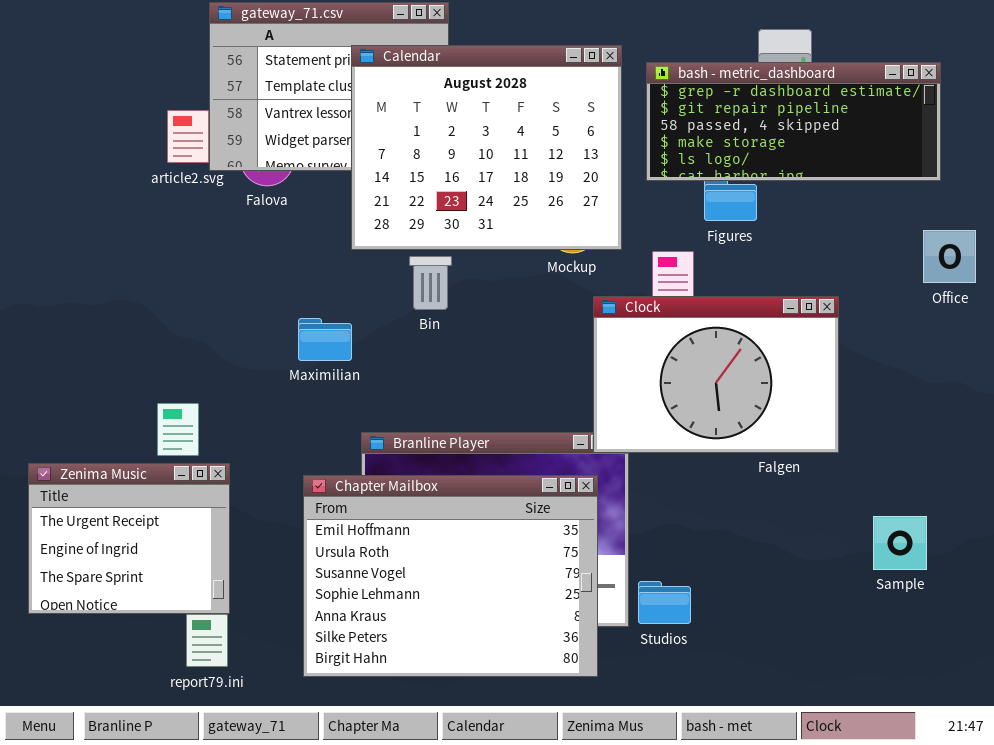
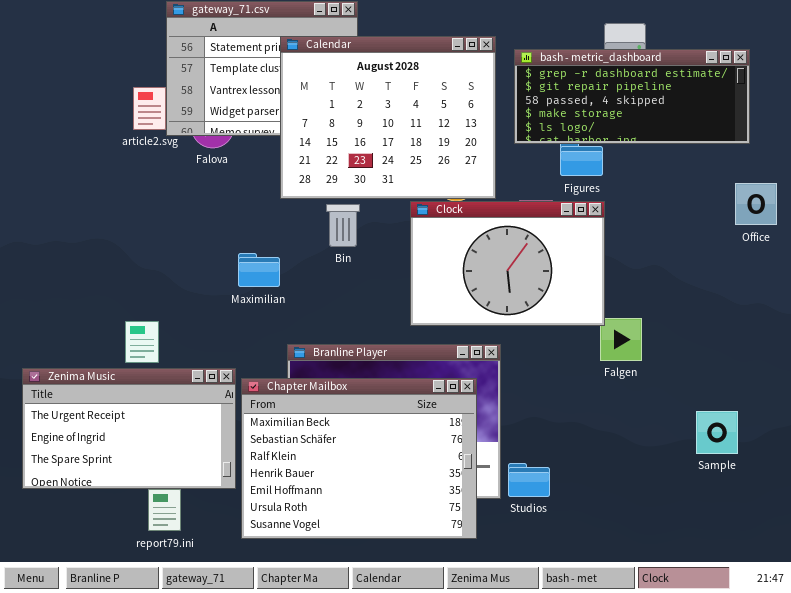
Clock: [593,296,839,453] -> [410,201,605,326], moved
Zenima Music: [28,463,230,614] -> [22,368,236,489], resized
Chapter Mailbox: [303,475,598,677] -> [241,378,477,539], scrolled up 4 rows

